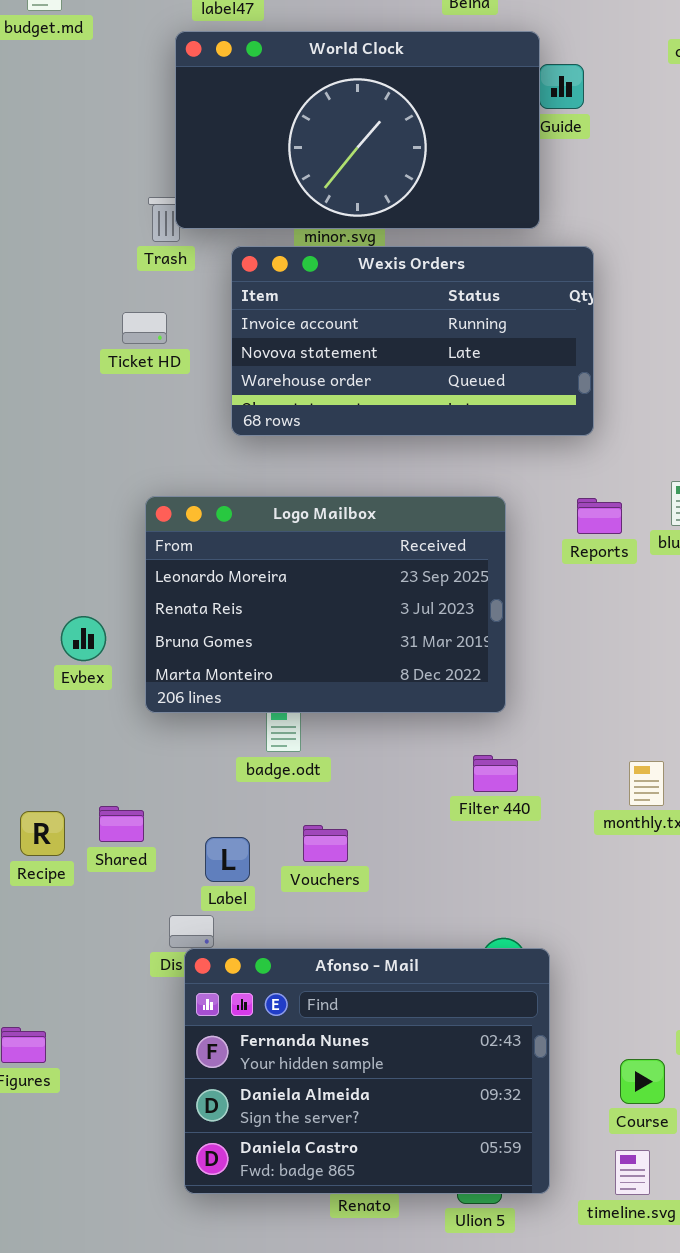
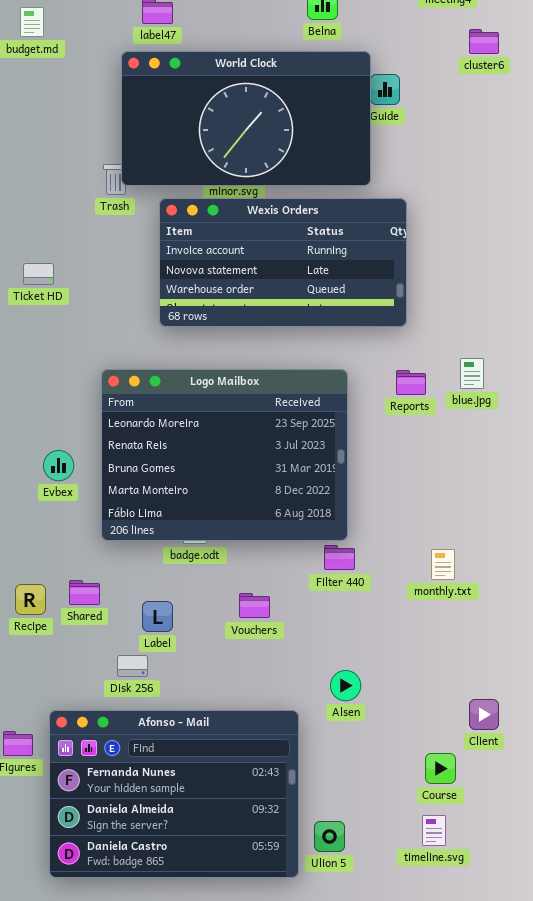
Ticket HD: [122,312,167,344] -> [23,263,54,285], moved
Logo Mailbox: [145,496,506,713] -> [101,369,348,541], resized
Vouchers: [303,825,348,862] -> [239,593,270,618], moved
Afonso - Mail: [184,948,550,1194] -> [49,710,299,878], moved

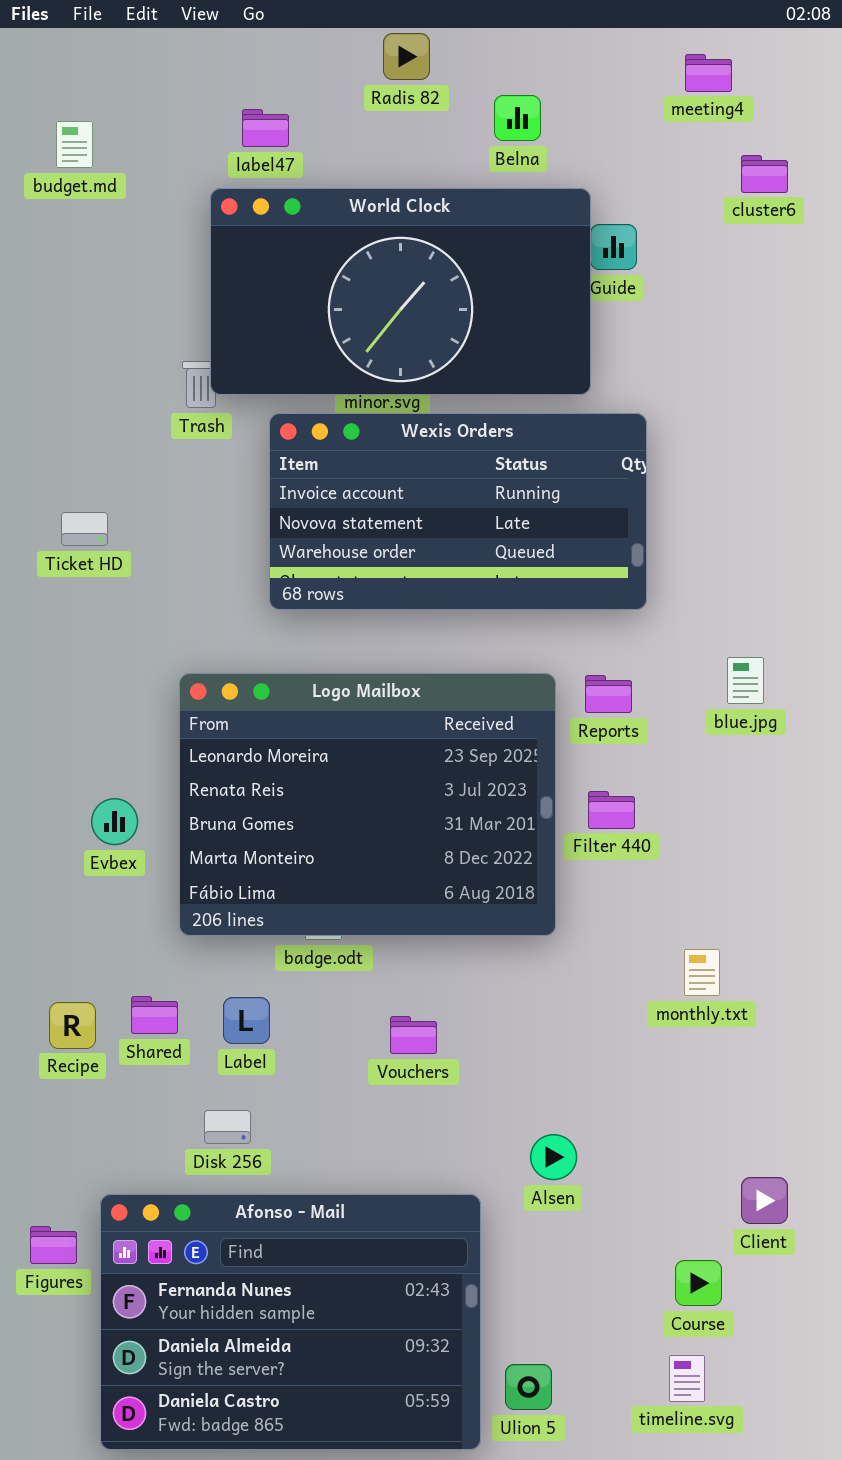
Reports: [396,370,426,395] -> [585,675,632,713], moved
Filter 440: [324,545,355,570] -> [588,791,635,829], moved
Label: [142,601,173,632] -> [223,997,270,1044], moved

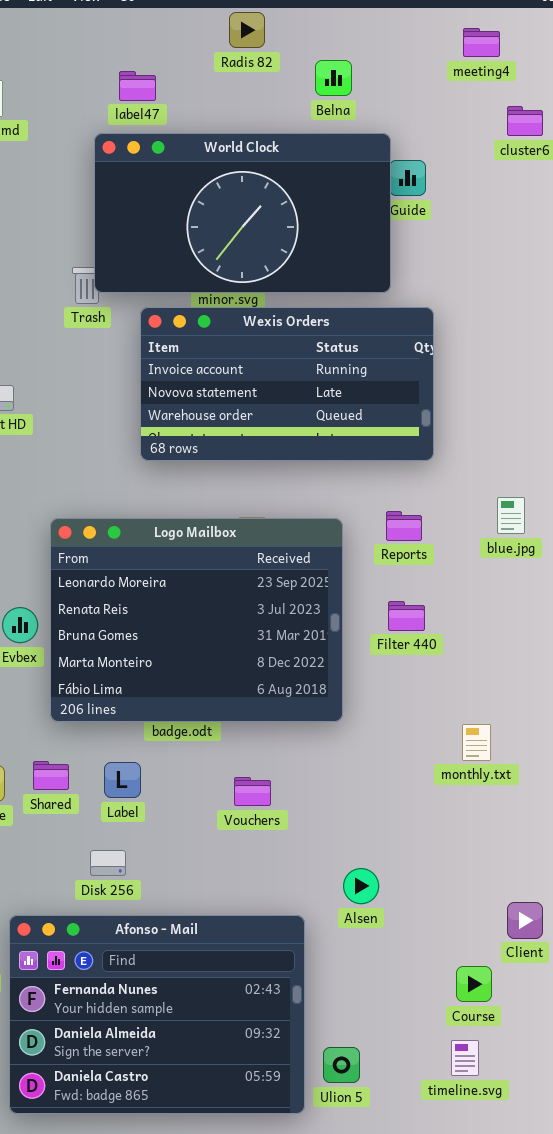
Logo Mailbox: [179,673,556,936] -> [50,518,343,722], moved

